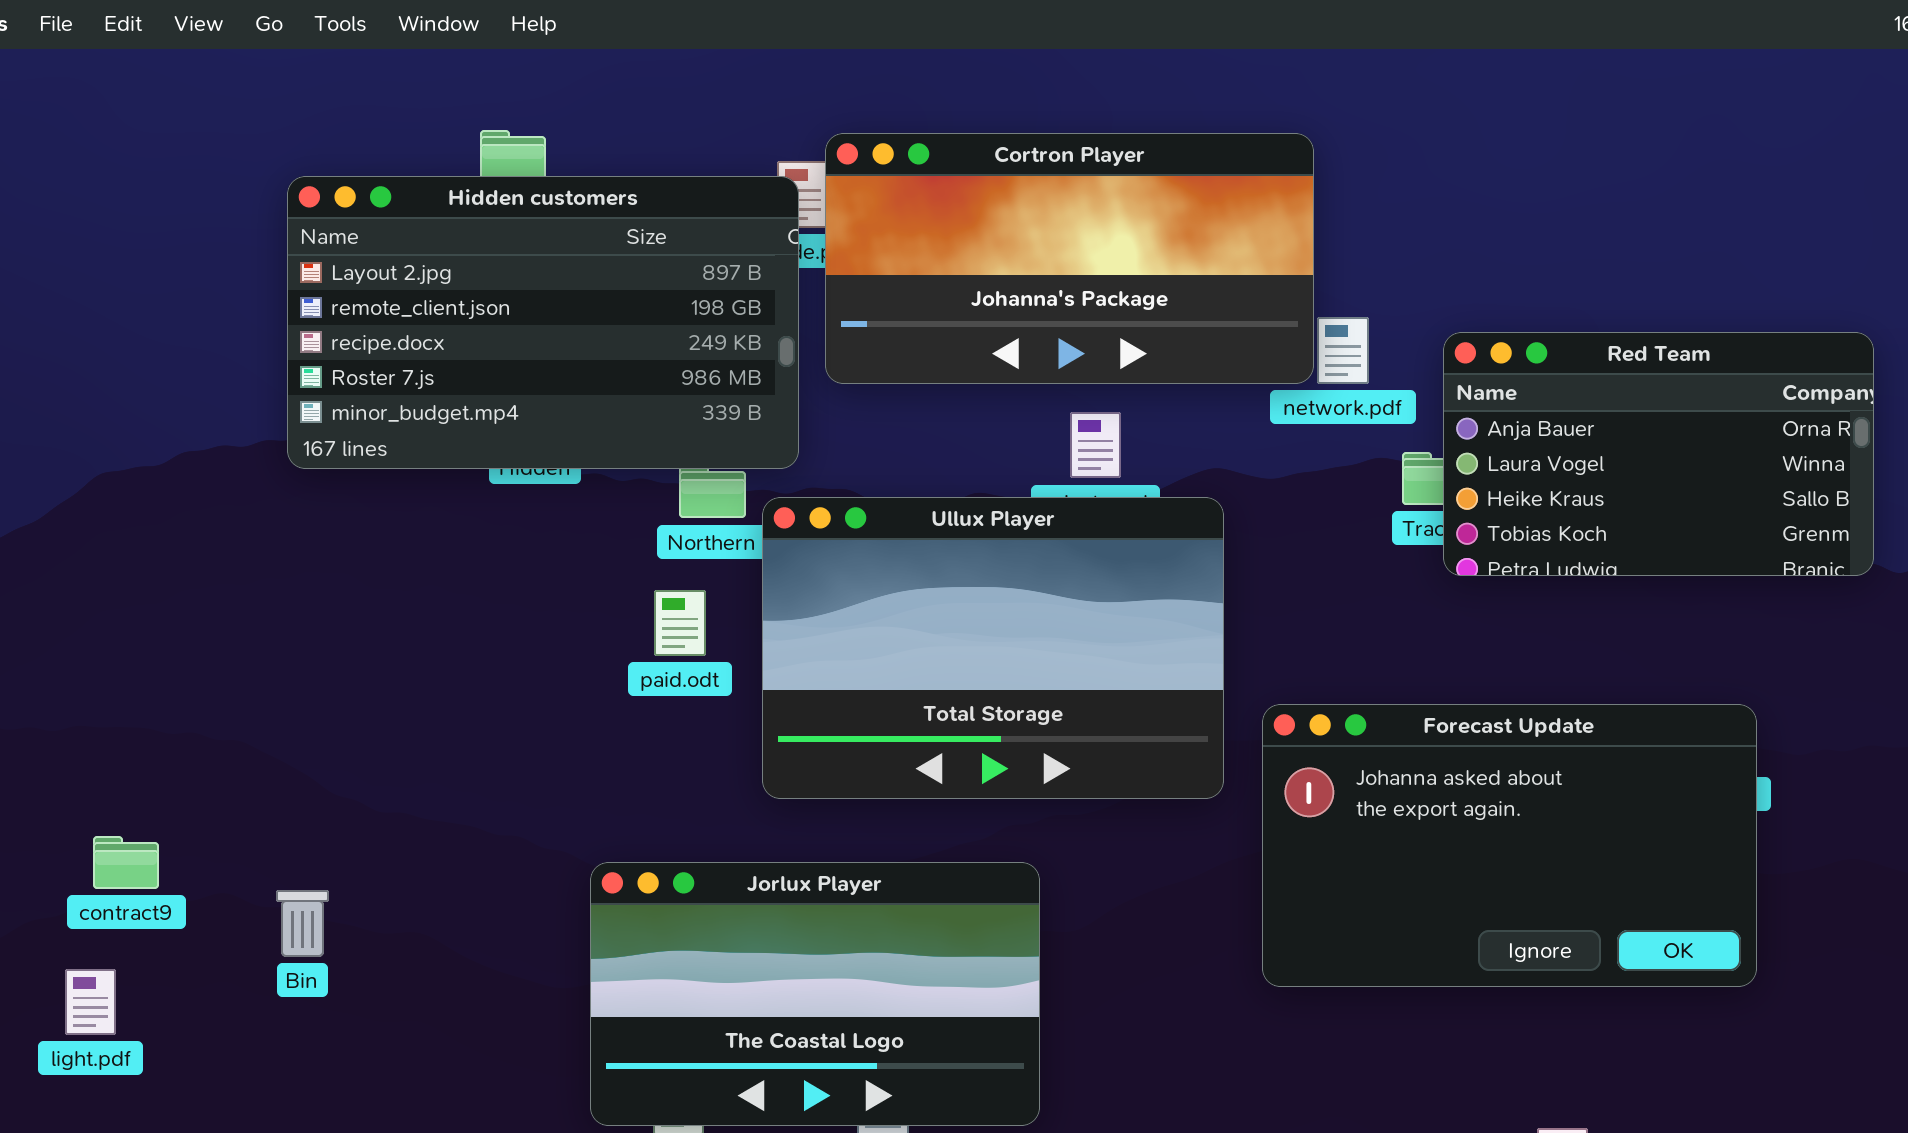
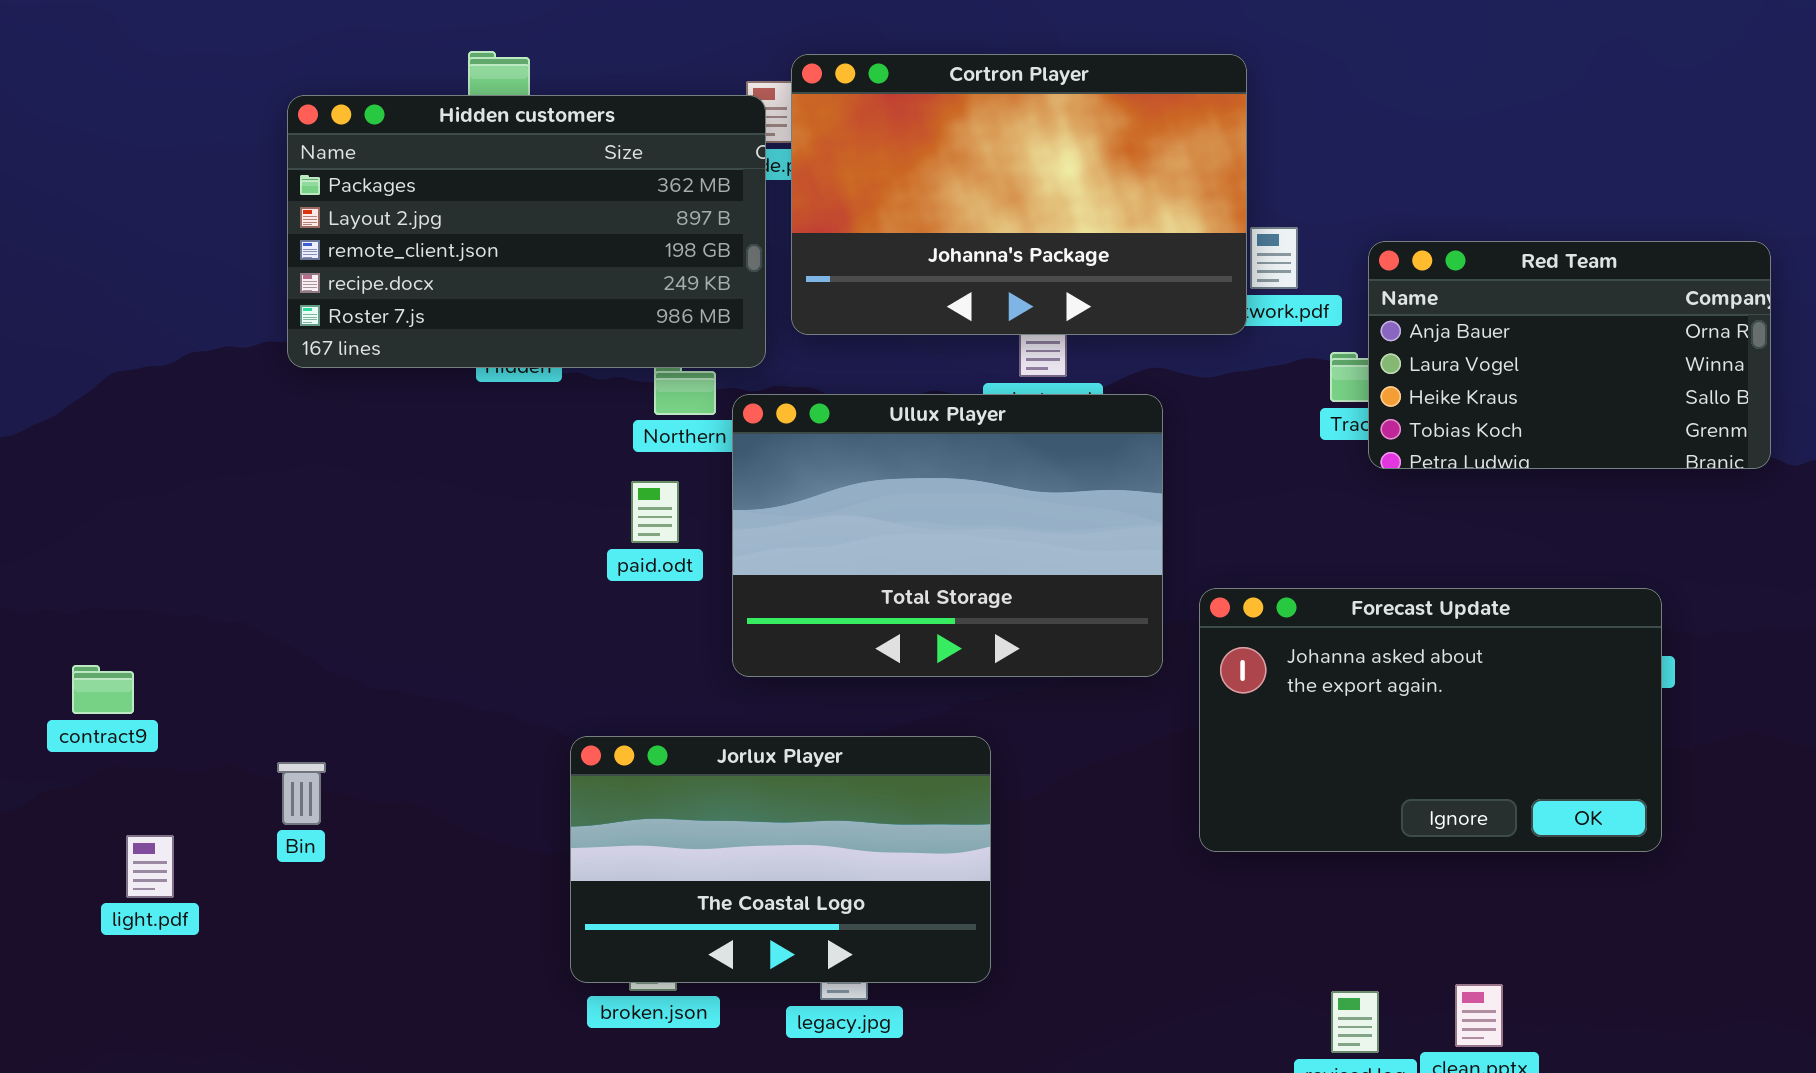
Cortron Player: [825,133,1314,384] -> [791,54,1247,335], resized
Hidden customers: [287,176,799,469] -> [287,95,766,368], scrolled up 1 row
contract9: [93,836,159,889] -> [72,665,134,714], moved
light.pdf: [65,969,116,1035] -> [126,835,174,898], moved

